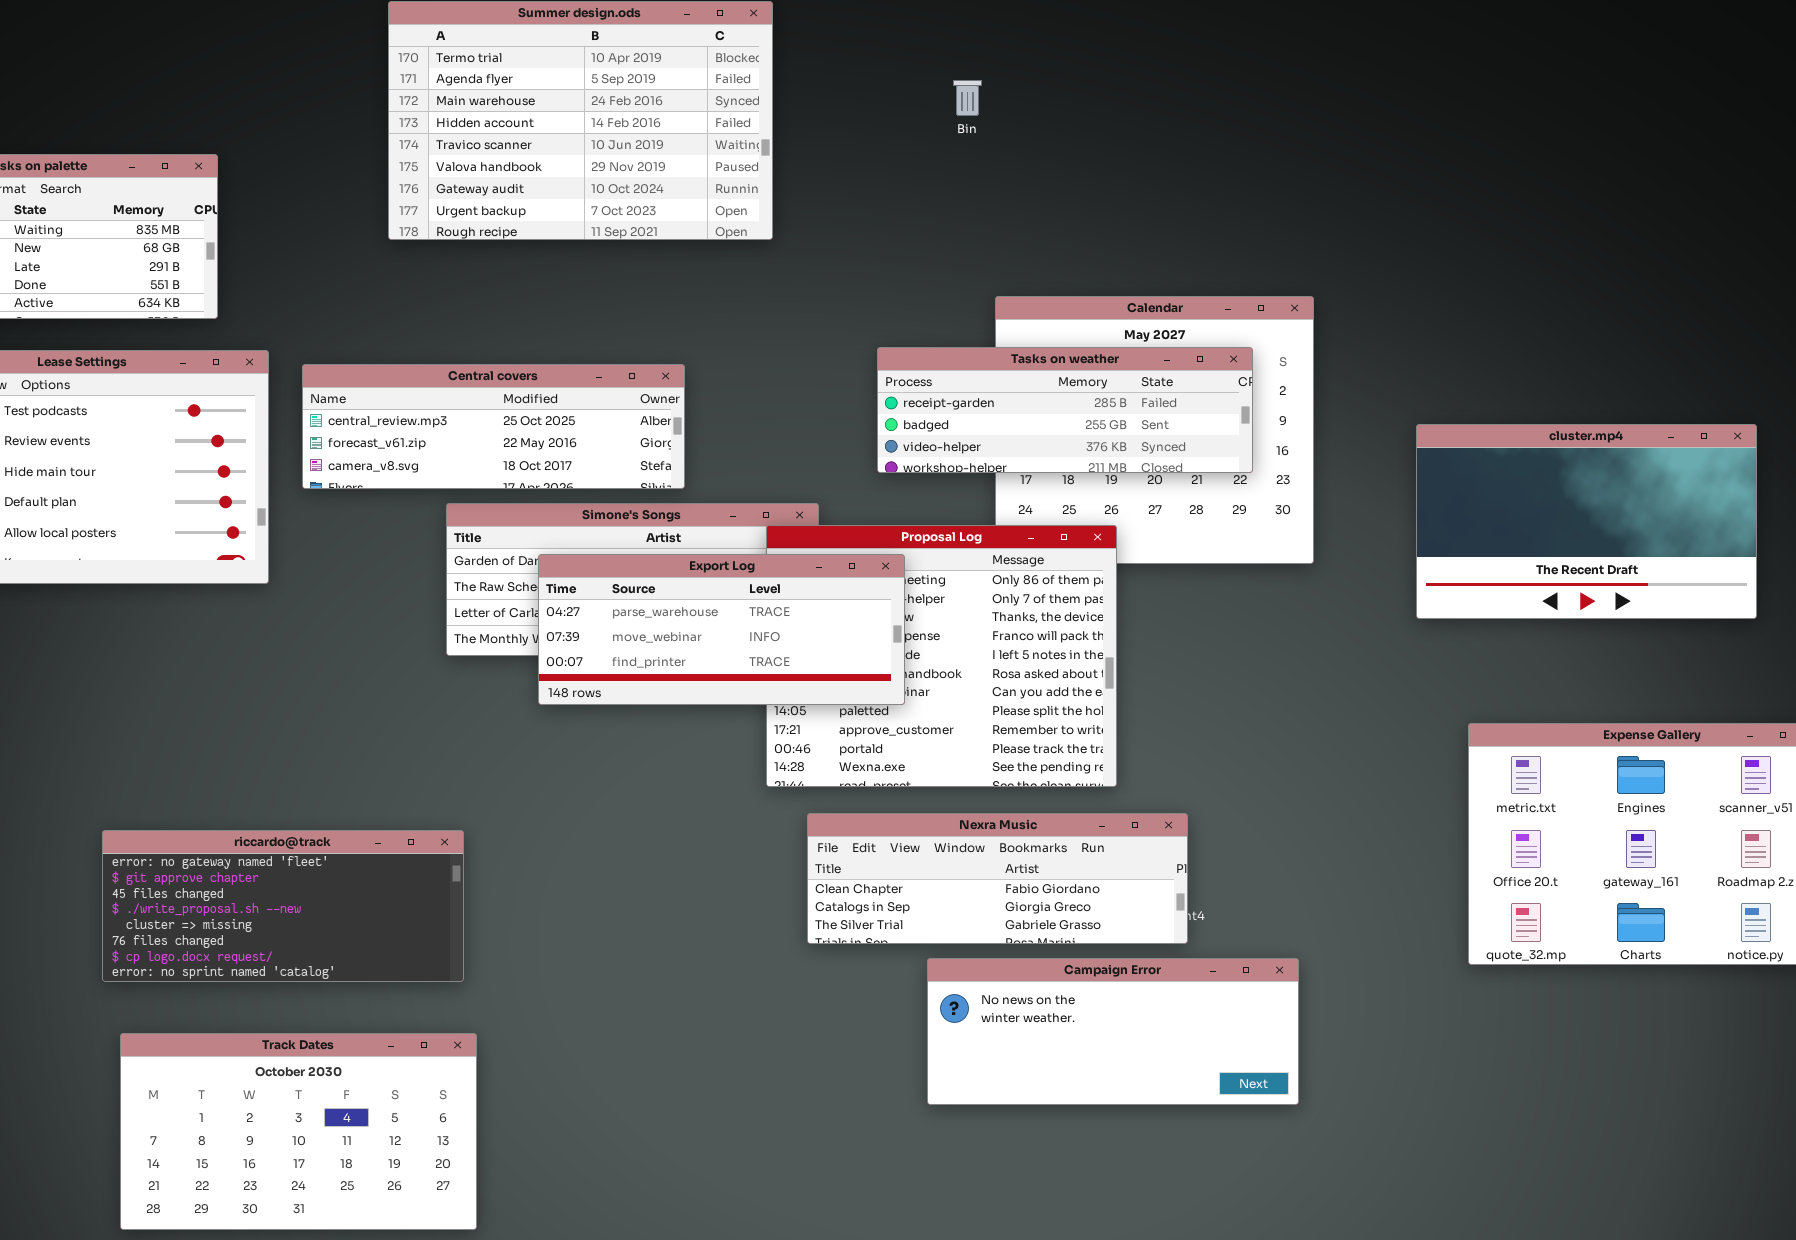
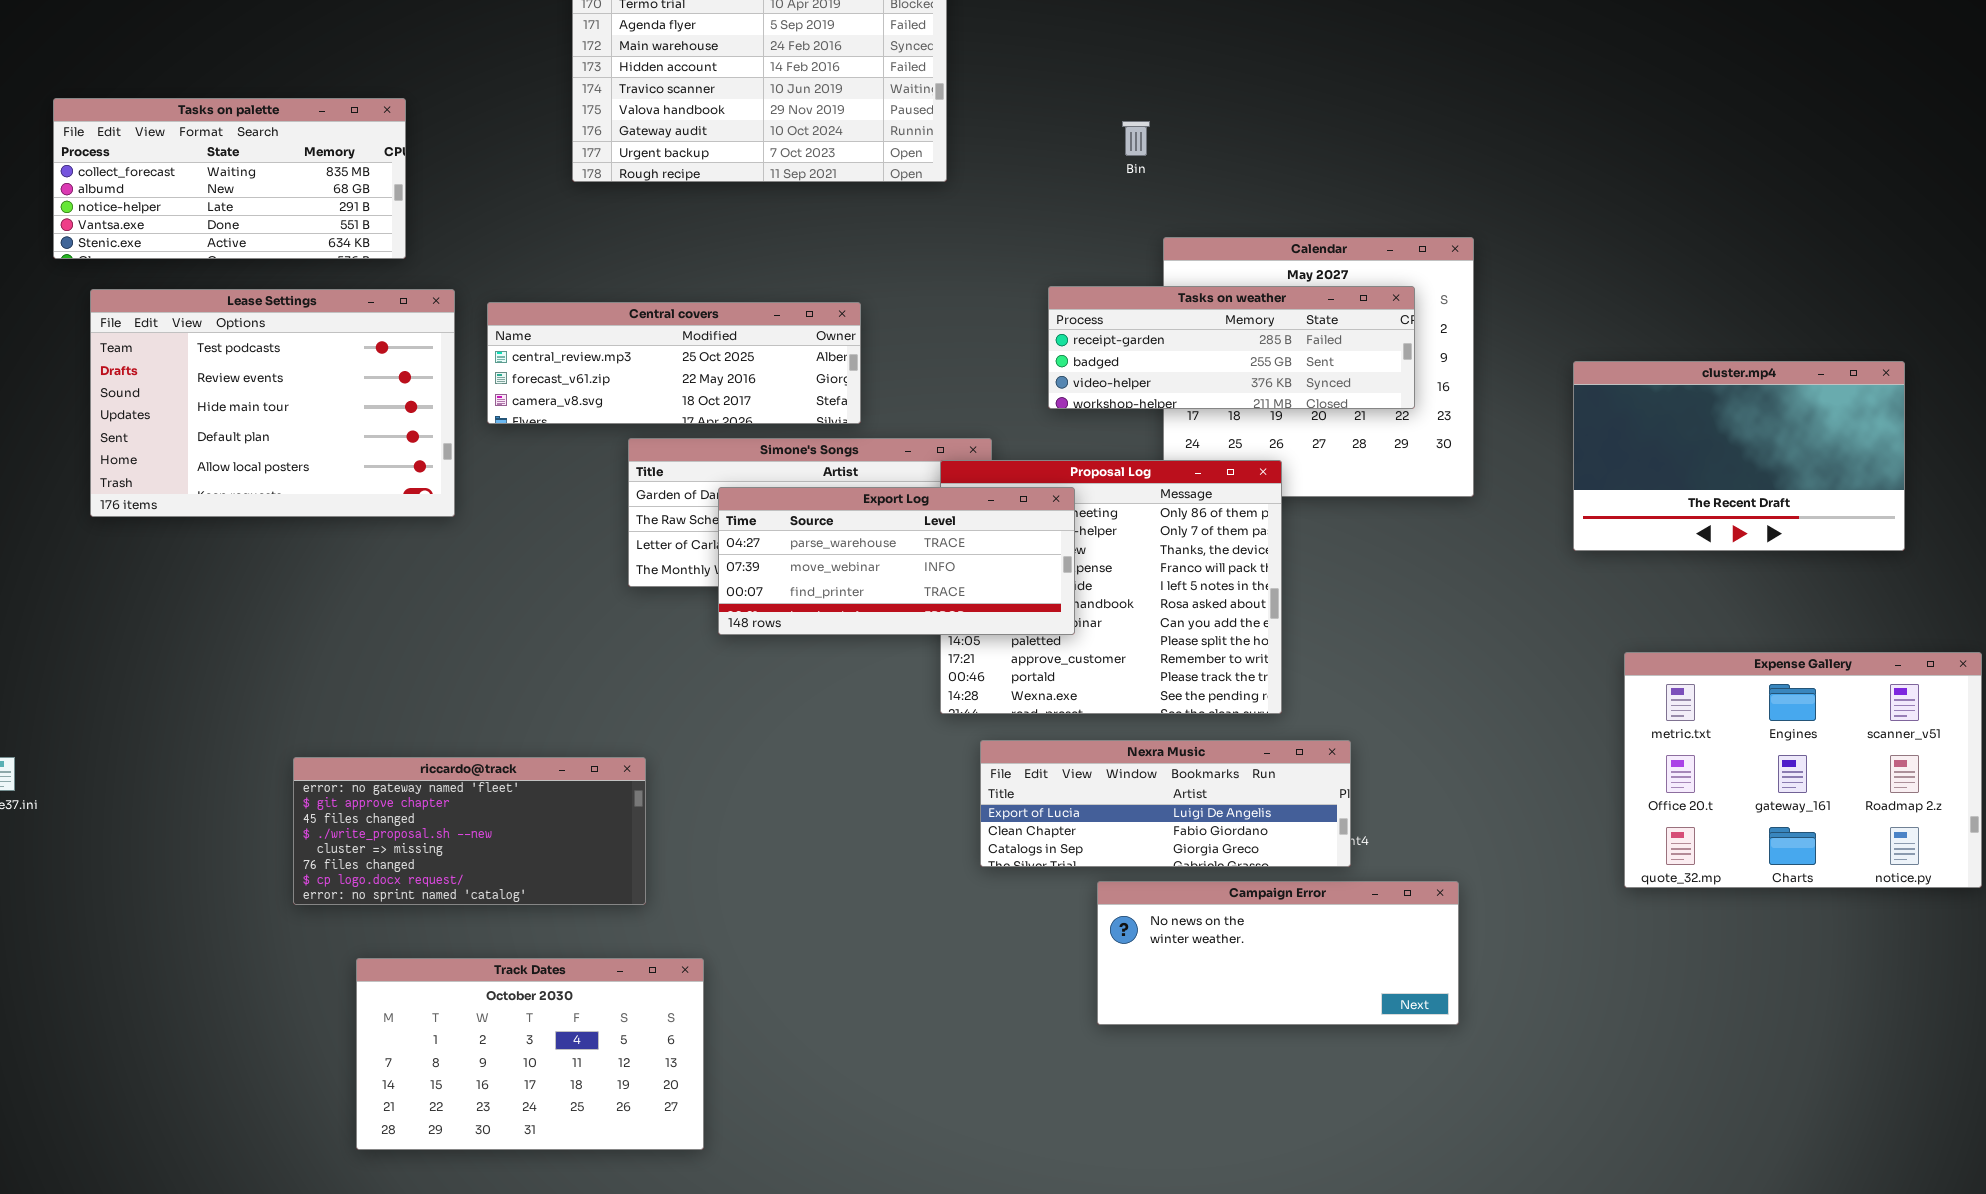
Bin: [953,80,982,116] -> [1122,121,1150,156], moved
Nexra Music: [807,813,1188,944] -> [980,740,1351,867], scrolled up 1 row
Track Dates: [120,1033,477,1230] -> [356,958,704,1150], moved

